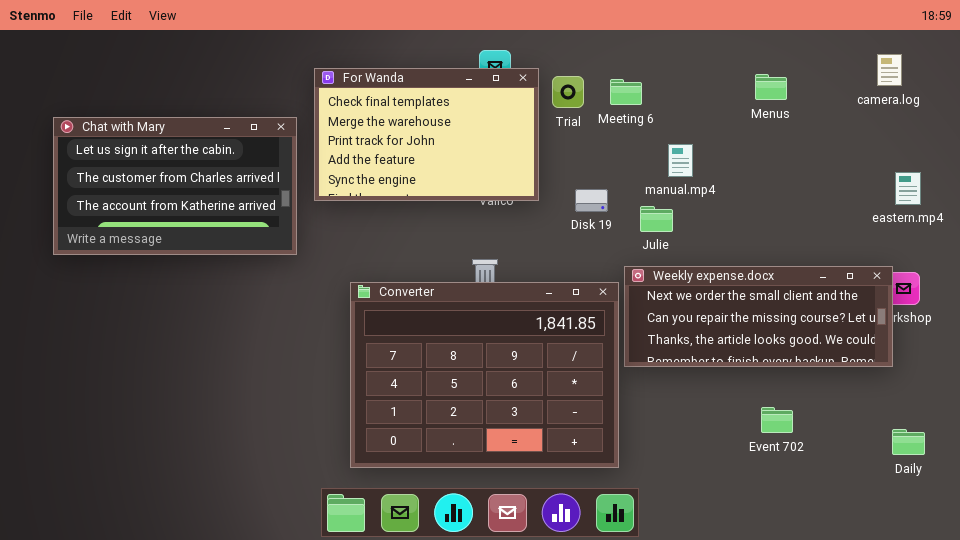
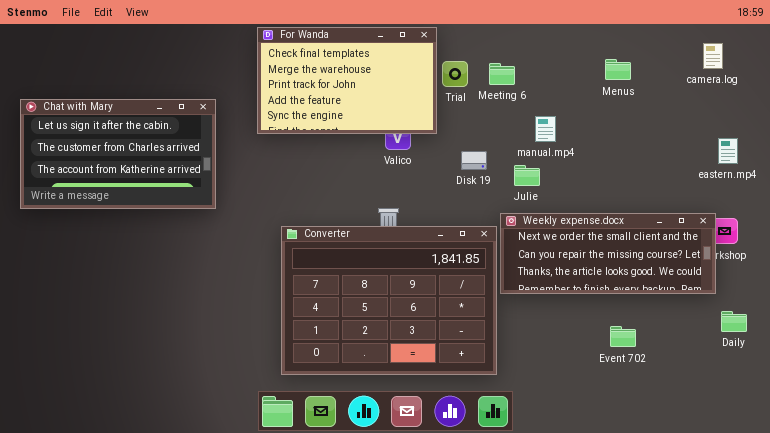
For Wanda: [314,68,539,201] -> [257,27,437,134], moved
Chat with Mary: [53,117,297,255] -> [20,99,216,209], moved
Daily: [892,429,925,455] -> [721,311,747,332], moved

